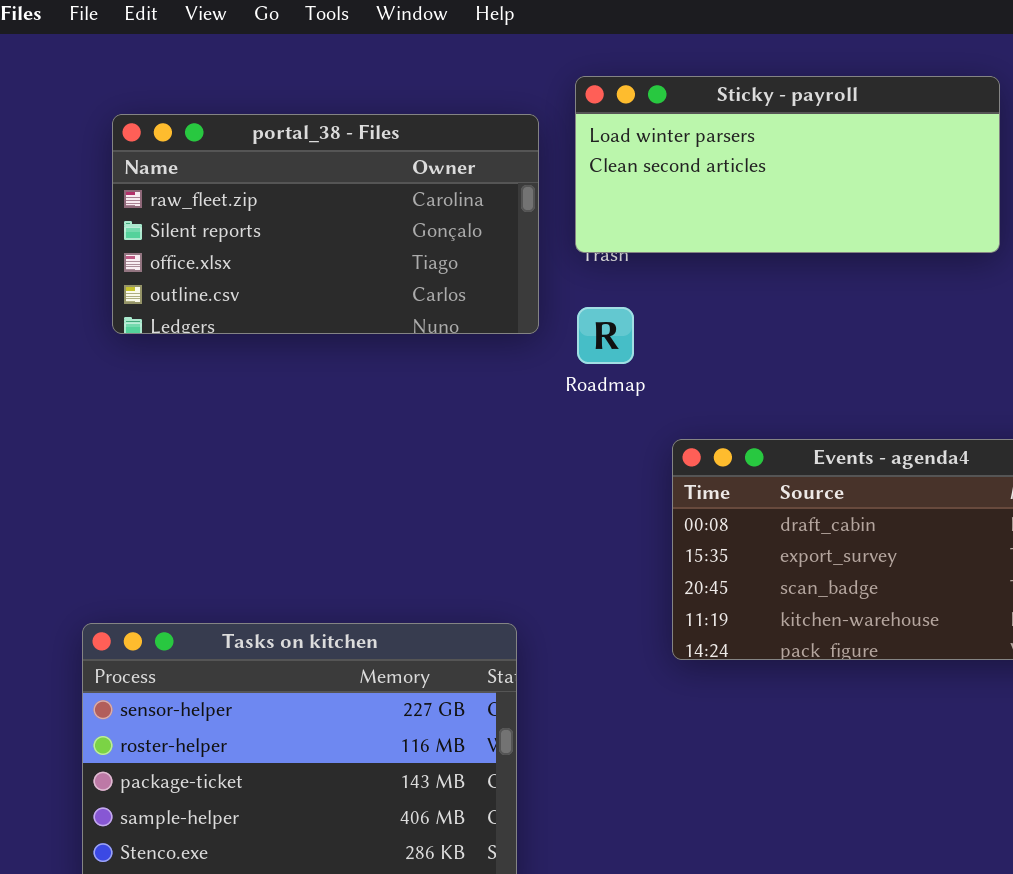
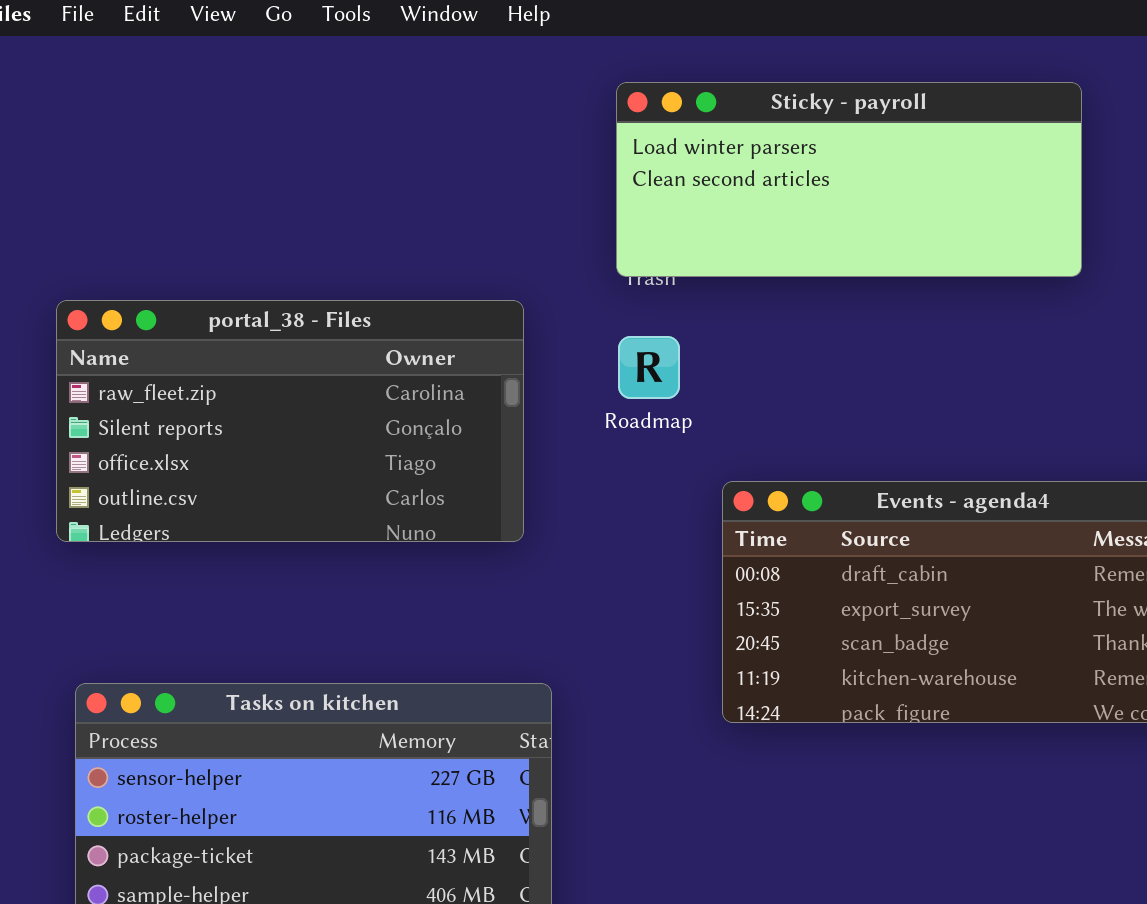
portal_38 - Files: [112,114,539,334] -> [56,300,524,542], moved

